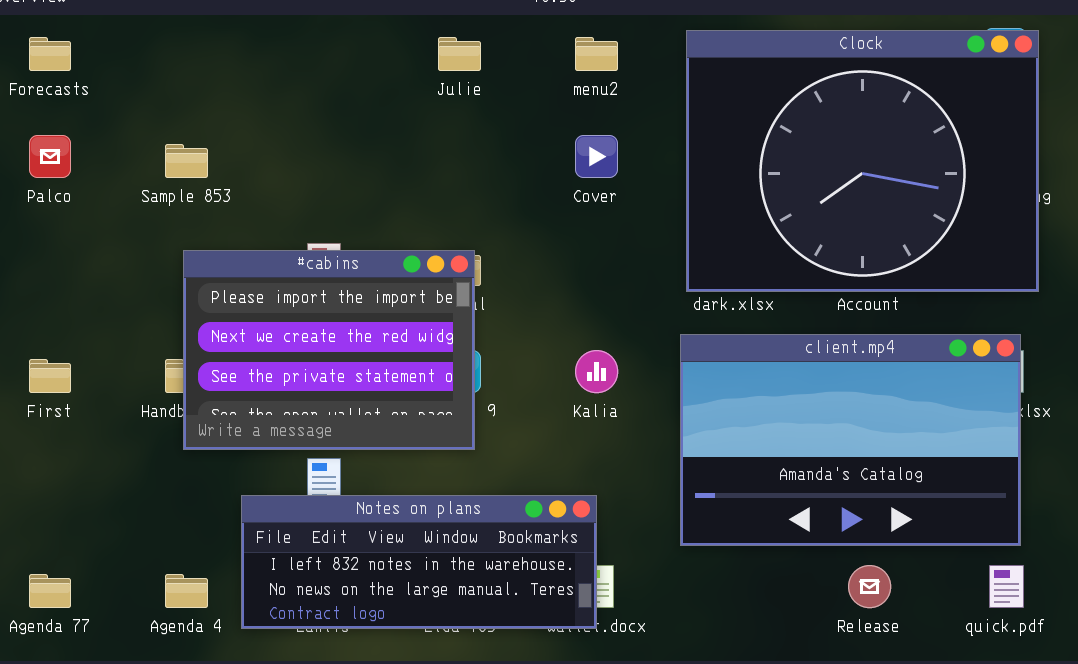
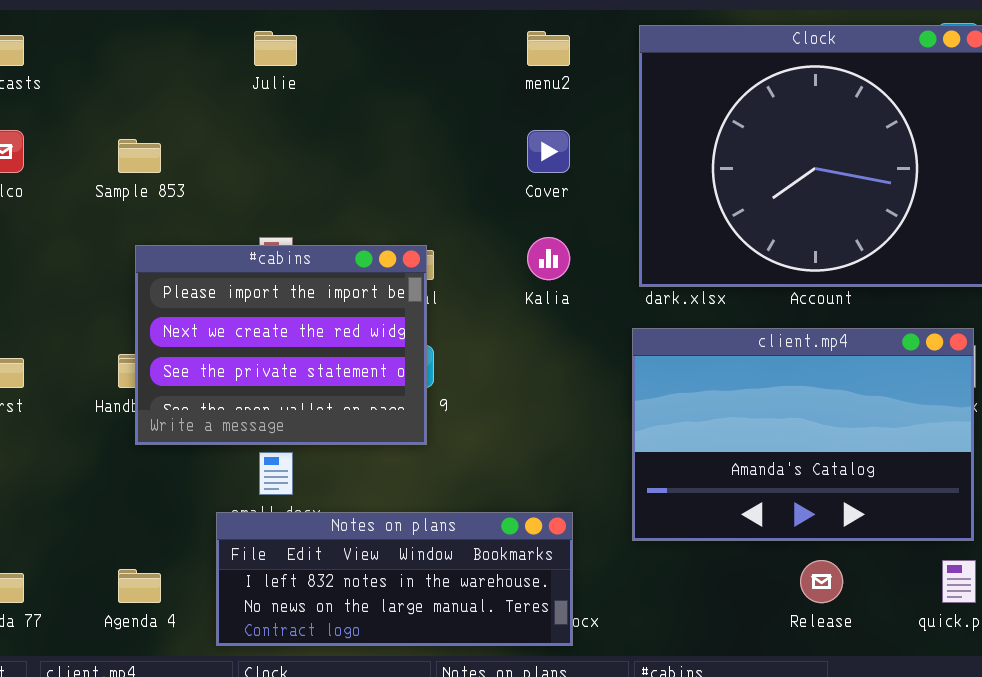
Julie: [438,37,481,71] -> [254,31,297,66], moved
Kalia: [575,350,618,393] -> [527,237,570,280], moved
Notes on plans: [241,495,597,629] -> [216,512,573,646], moved

